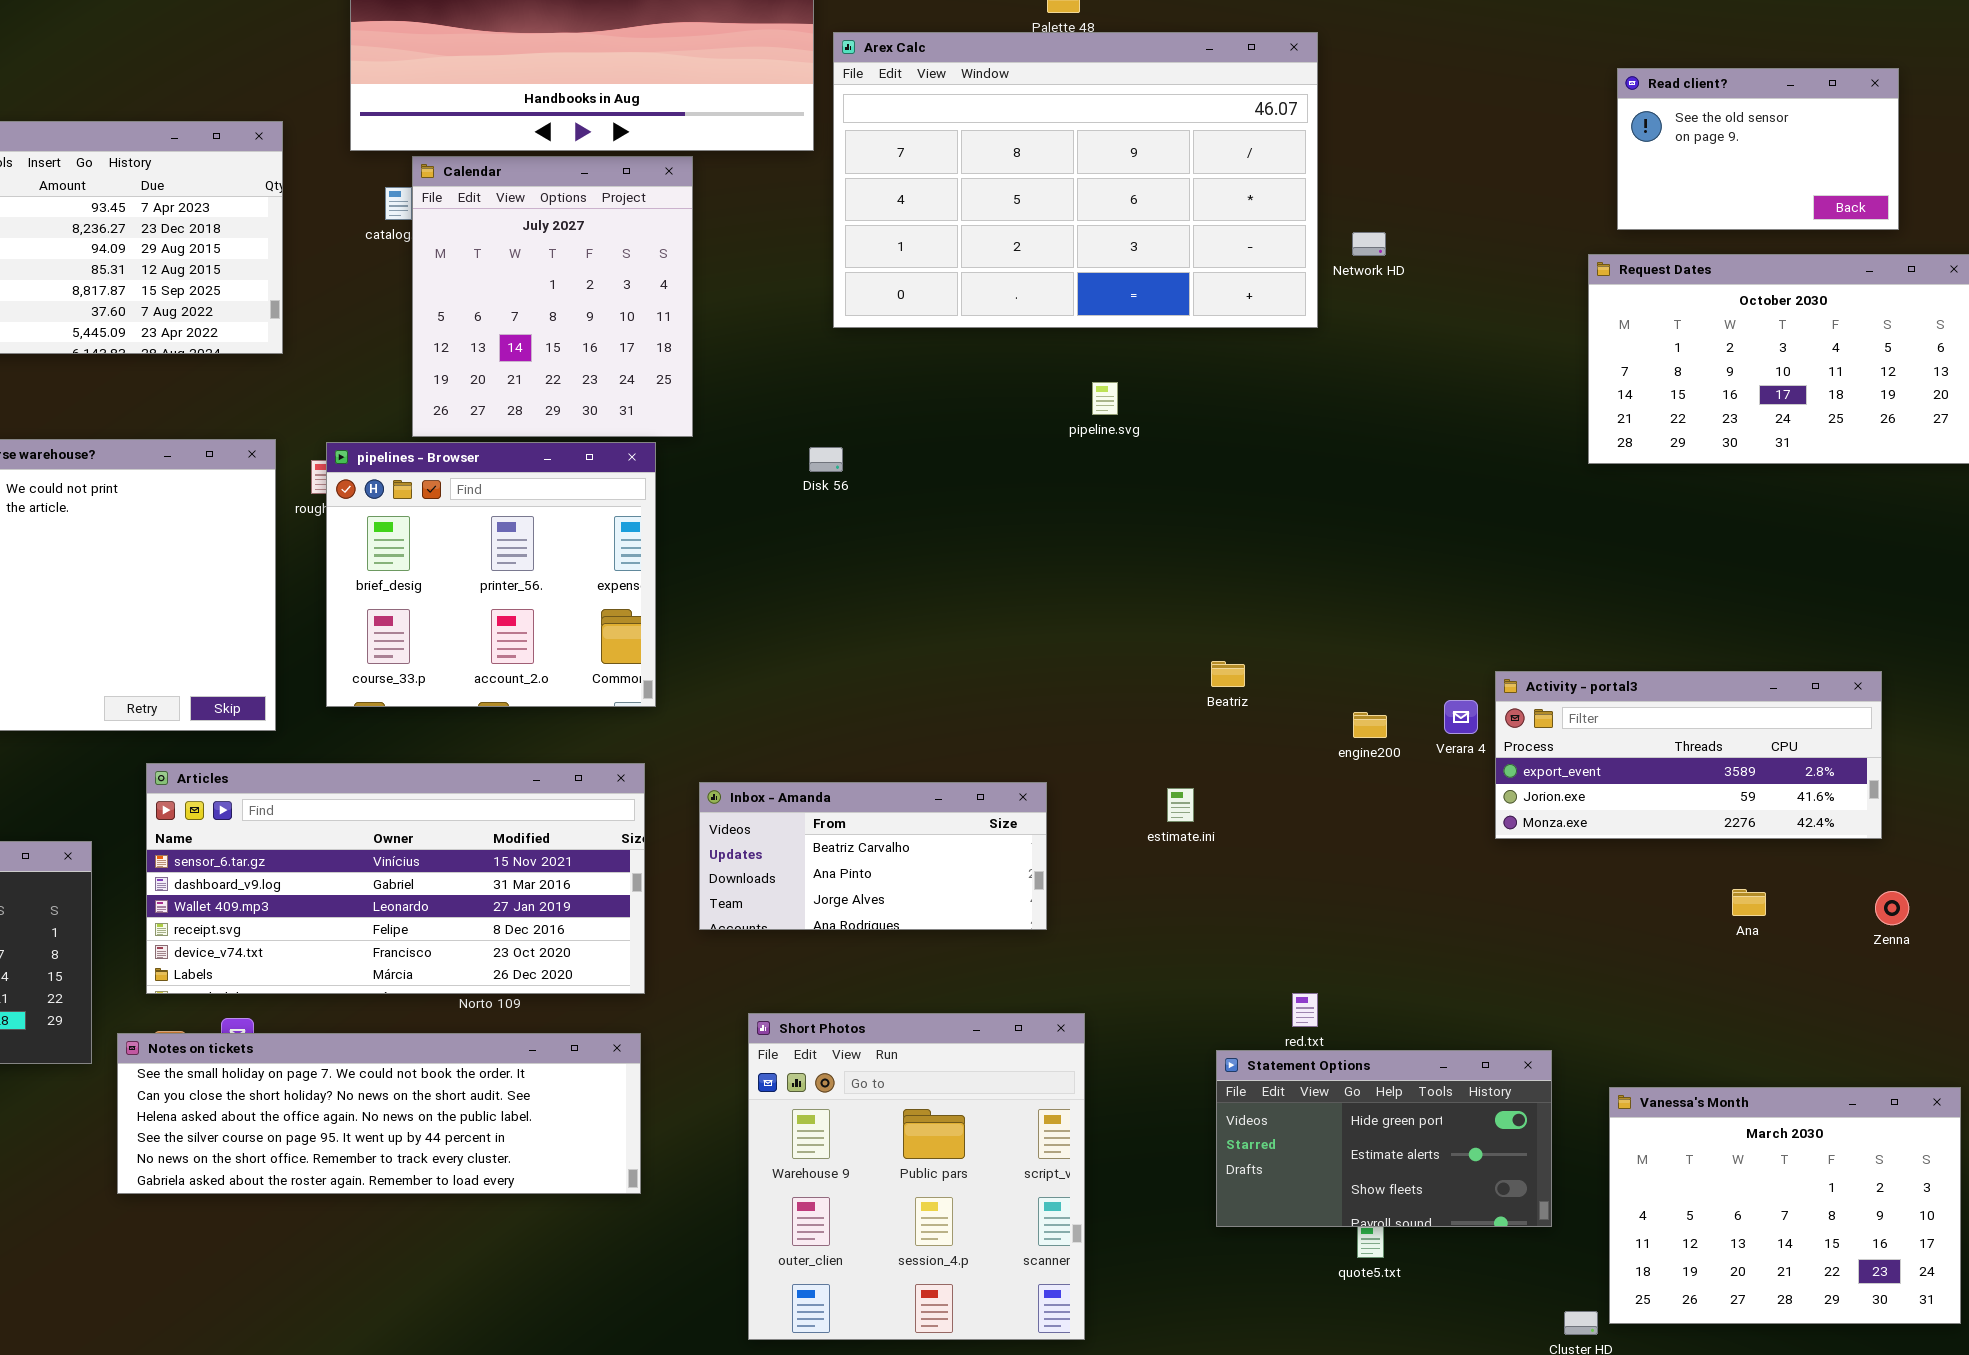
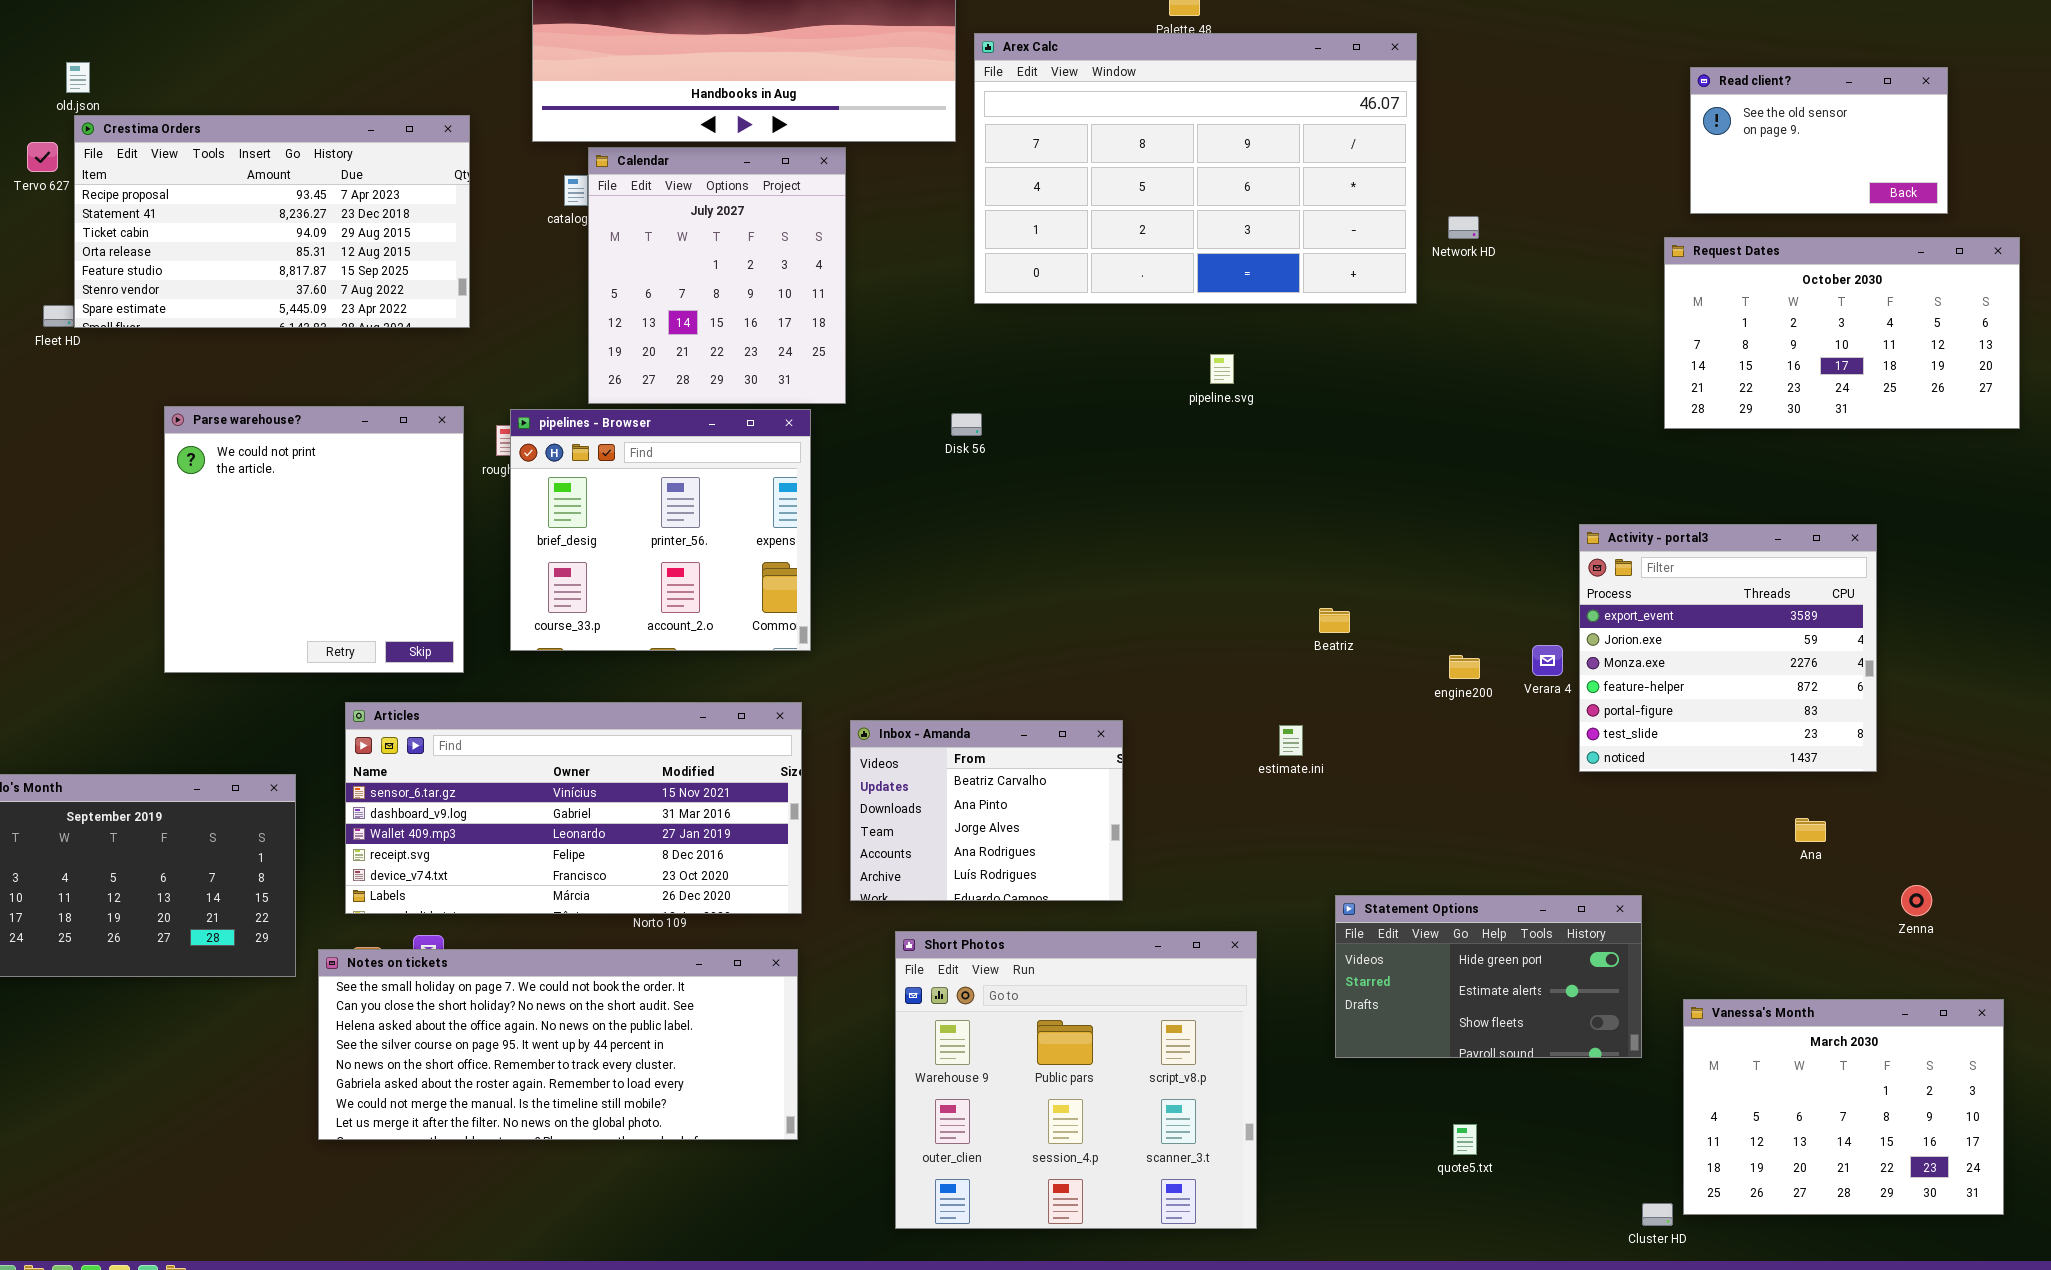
Activity - portal3: [1495,671,1882,839] -> [1579,524,1877,772], resized
Inbox - Amanda: [699,782,1047,930] -> [850,720,1123,901], resized
Zenna: [1875,891,1909,925] -> [1901,885,1932,916], moved
Short Photos: [748,1013,1085,1340] -> [895,931,1257,1229], resized
Notes on tickets: [117,1033,641,1194] -> [318,949,798,1140], resized
Statement Options: [1216,1050,1552,1227] -> [1335,895,1642,1058], moved

